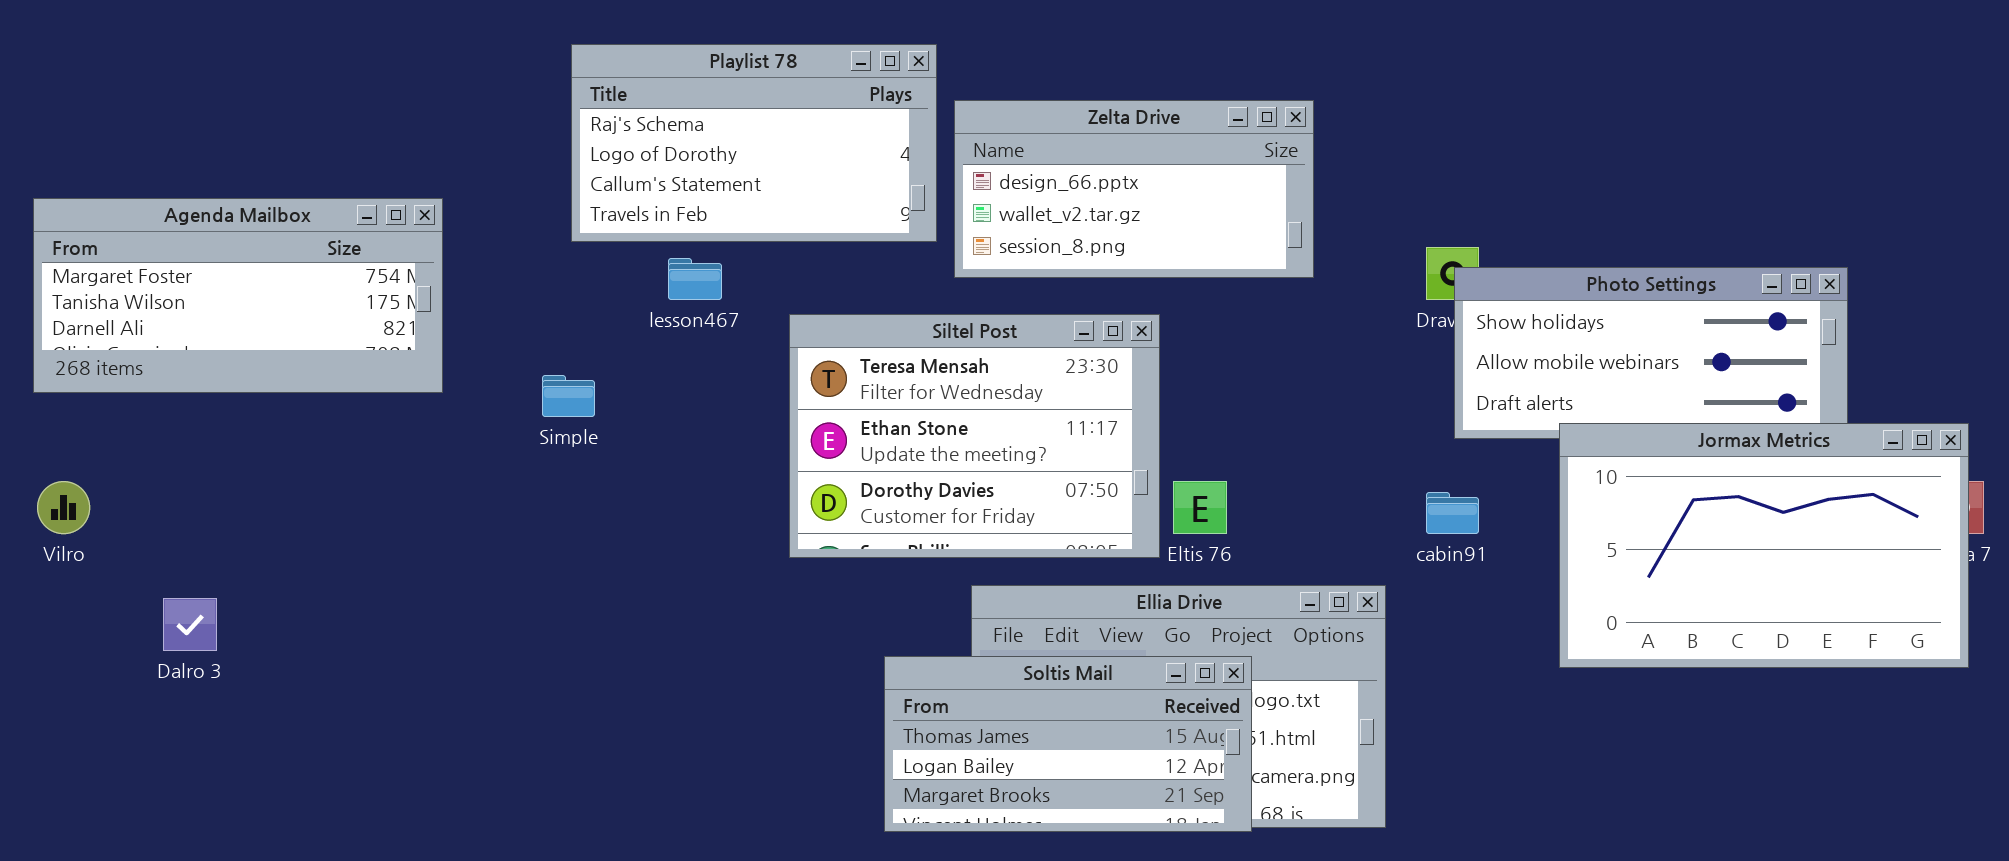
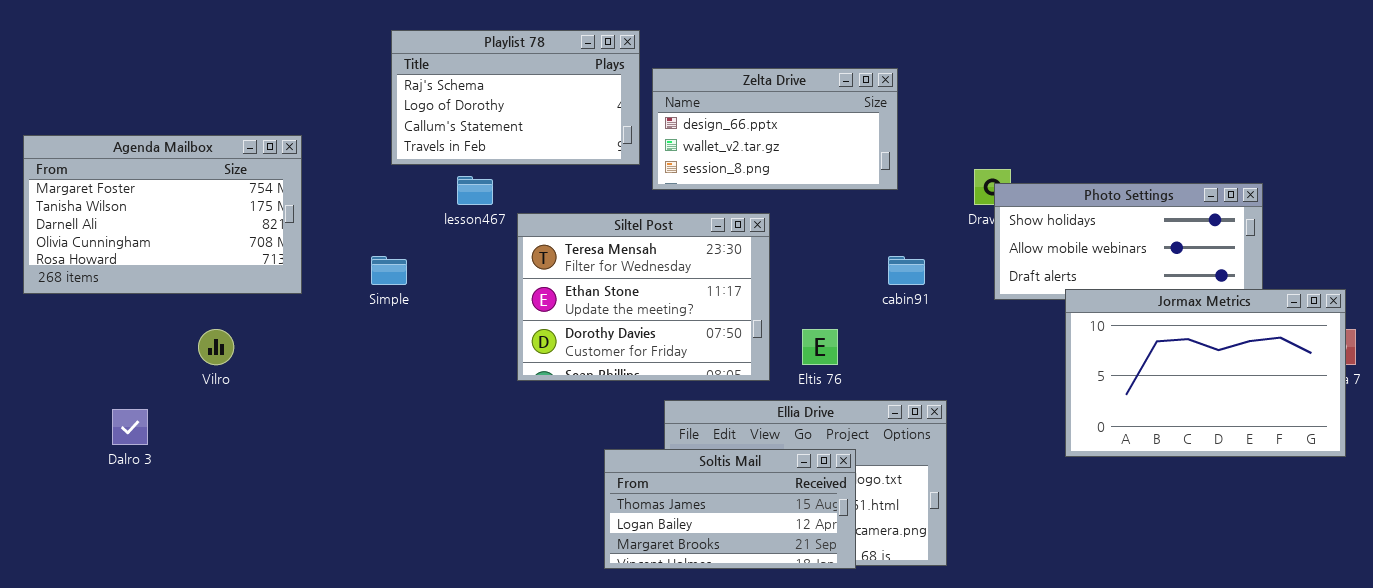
Agenda Mailbox: [33,198,443,393] -> [23,135,302,294], resized
Siltel Post: [789,314,1160,558] -> [517,213,770,381], moved
Vilro: [37,481,90,534] -> [198,329,234,365], moved
cabin91: [1426,492,1479,534] -> [888,256,925,285], moved

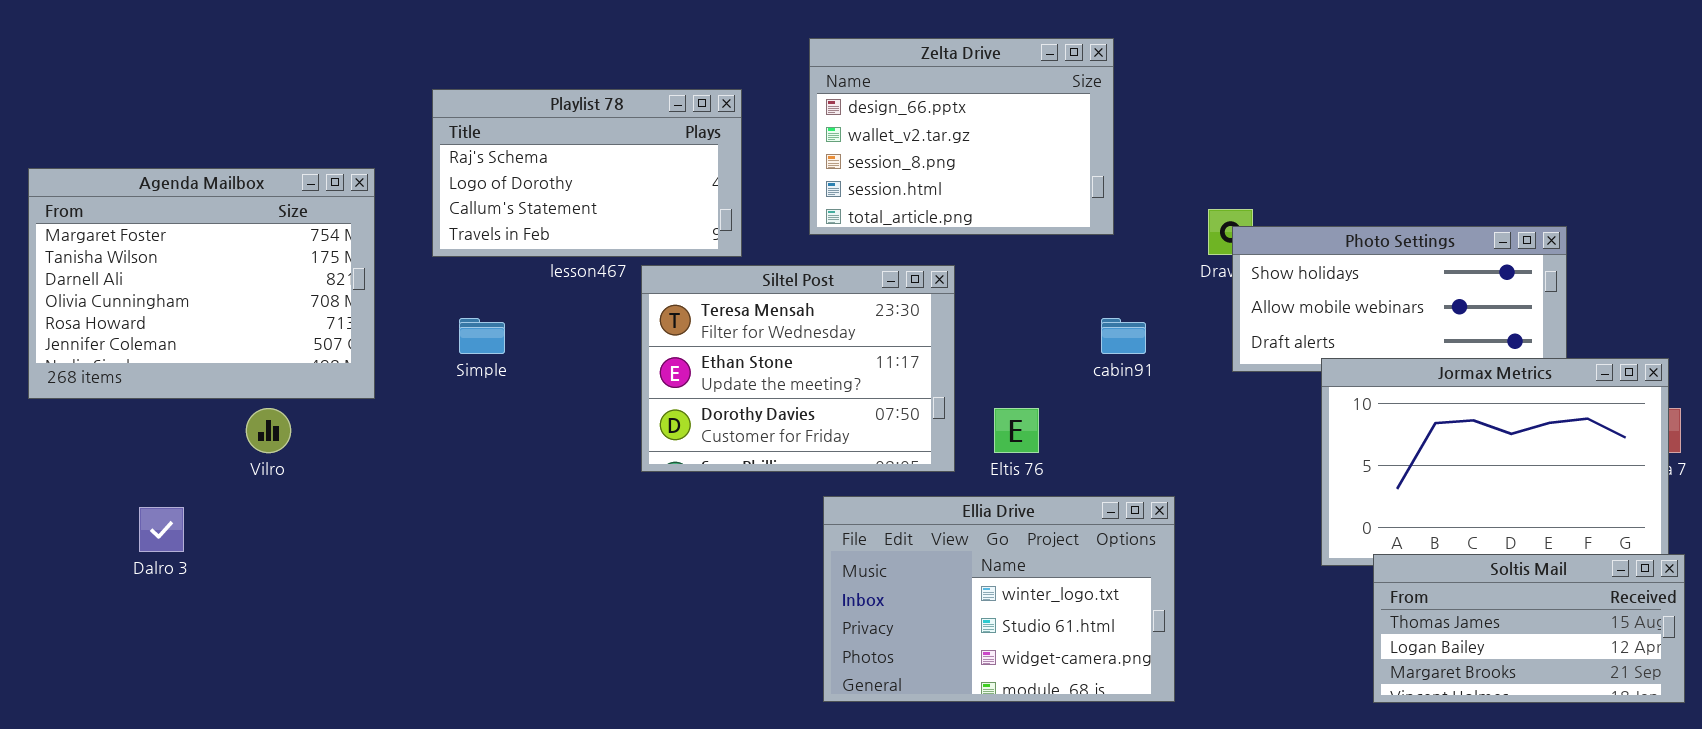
Playlist 78: [391,30,640,165] -> [432,89,742,257], moved
Zelta Drive: [652,68,898,190] -> [809,38,1114,235], resized
Agenda Mailbox: [23,135,302,294] -> [28,168,375,399], resized
Soltis Mail: [604,449,856,569] -> [1373,554,1685,703], moved

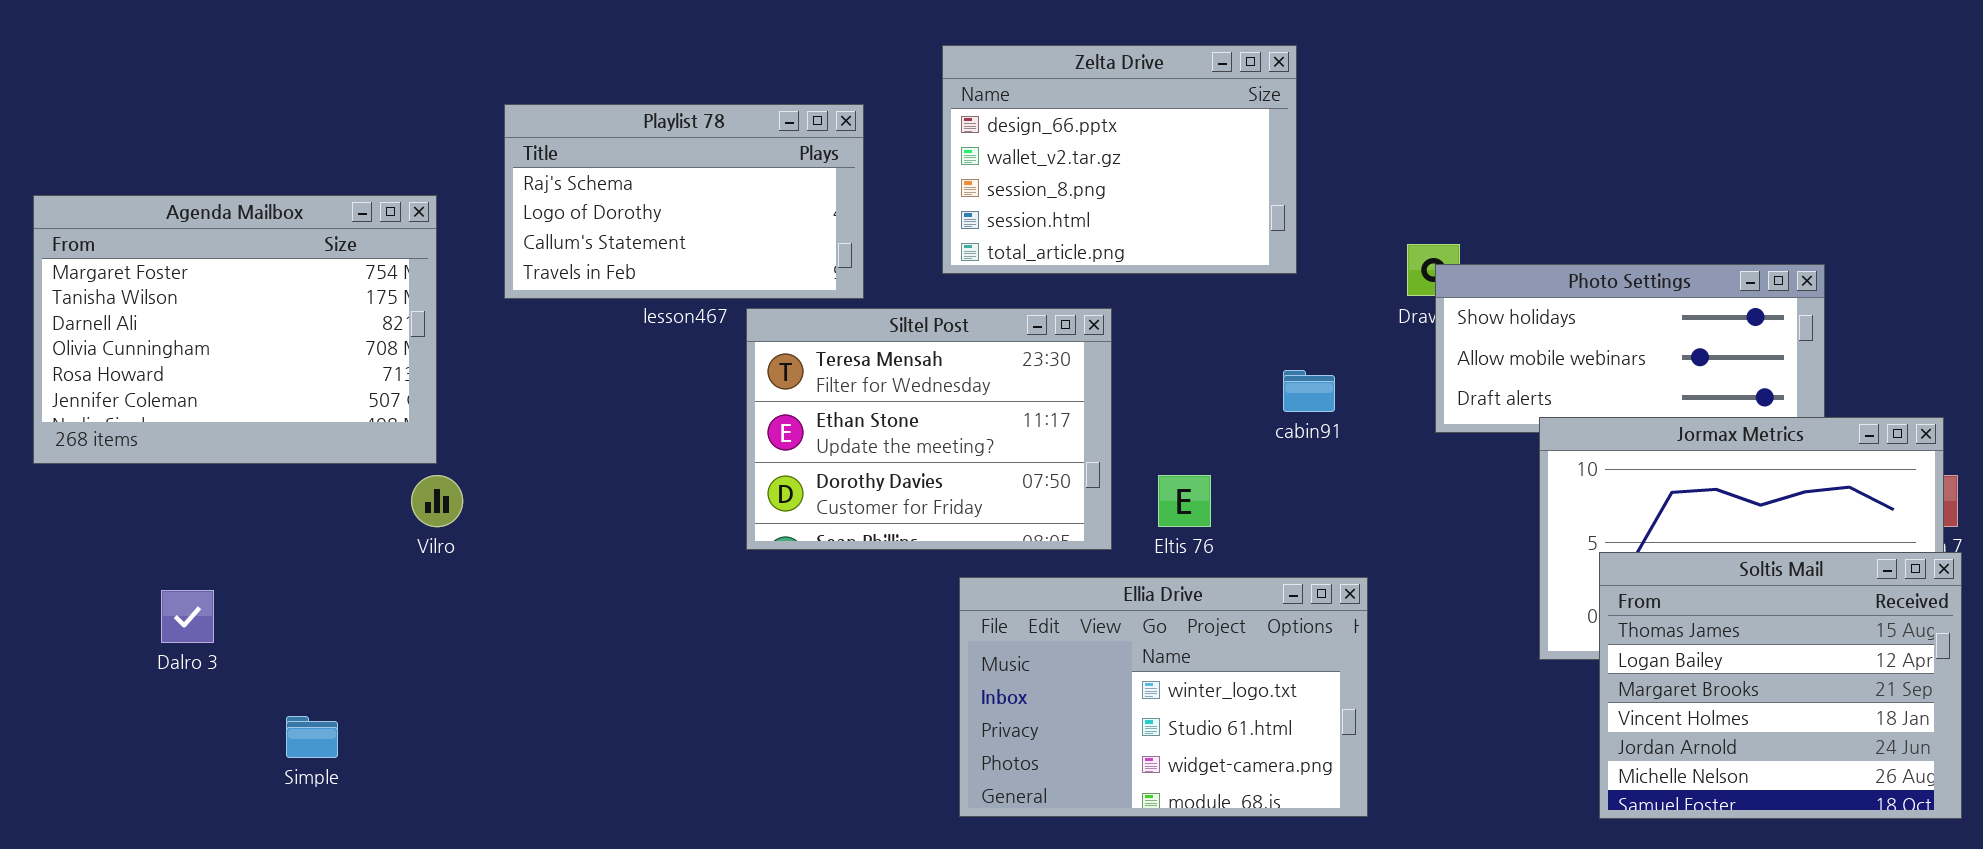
Simple: [459,318,505,354] -> [286,716,338,758], moved
Vilro: [246,408,291,453] -> [411,475,463,527], moved
Soltis Mail: [1373,554,1685,703] -> [1599,552,1962,819], resized

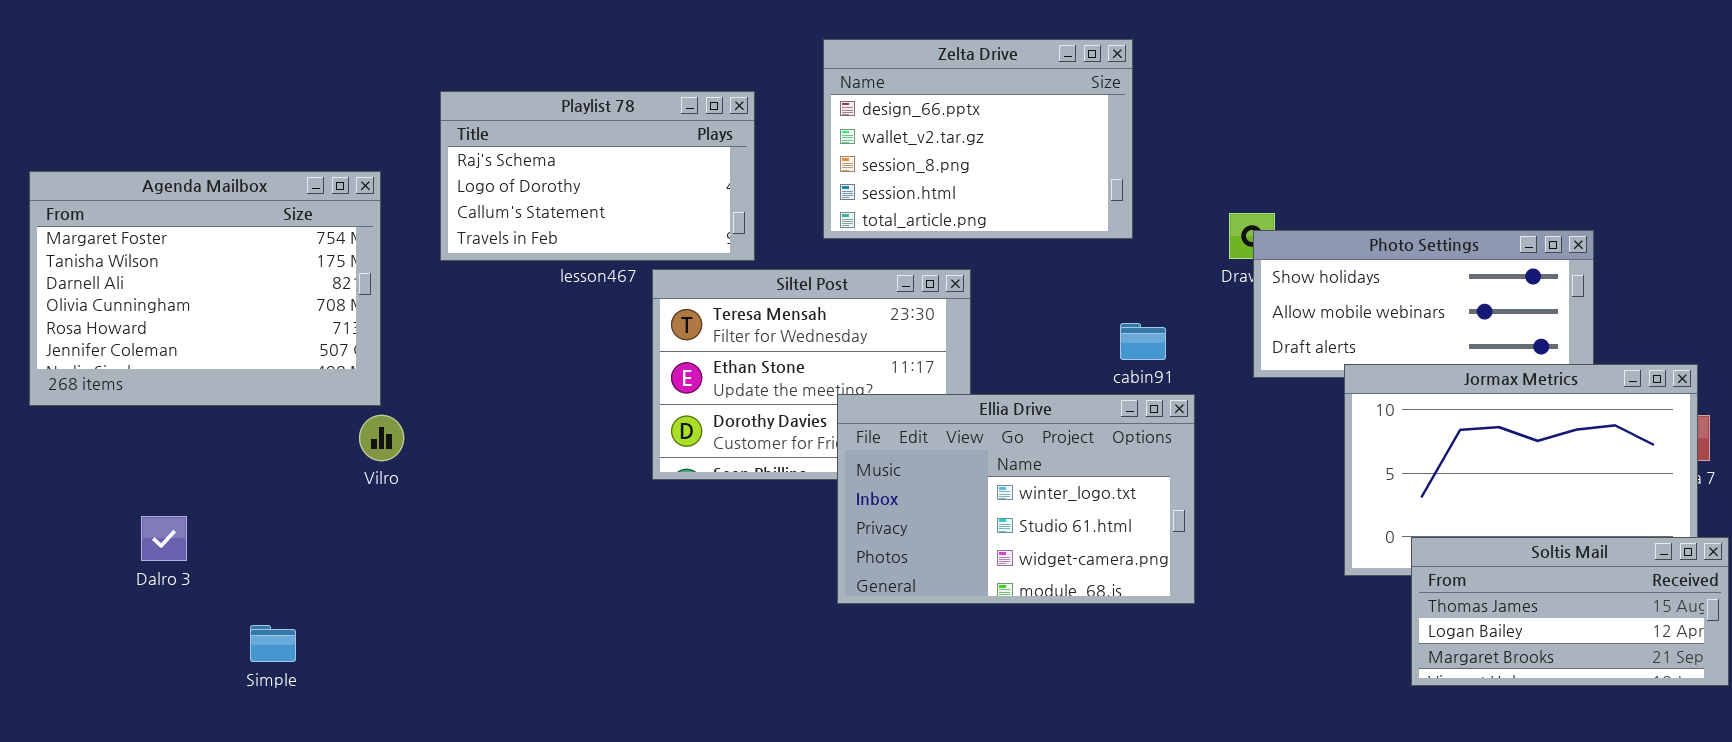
Soltis Mail: [1599,552,1962,819] -> [1411,537,1729,686], moved, resized
Ellia Drive: [959,577,1368,817] -> [837,394,1195,604], moved

